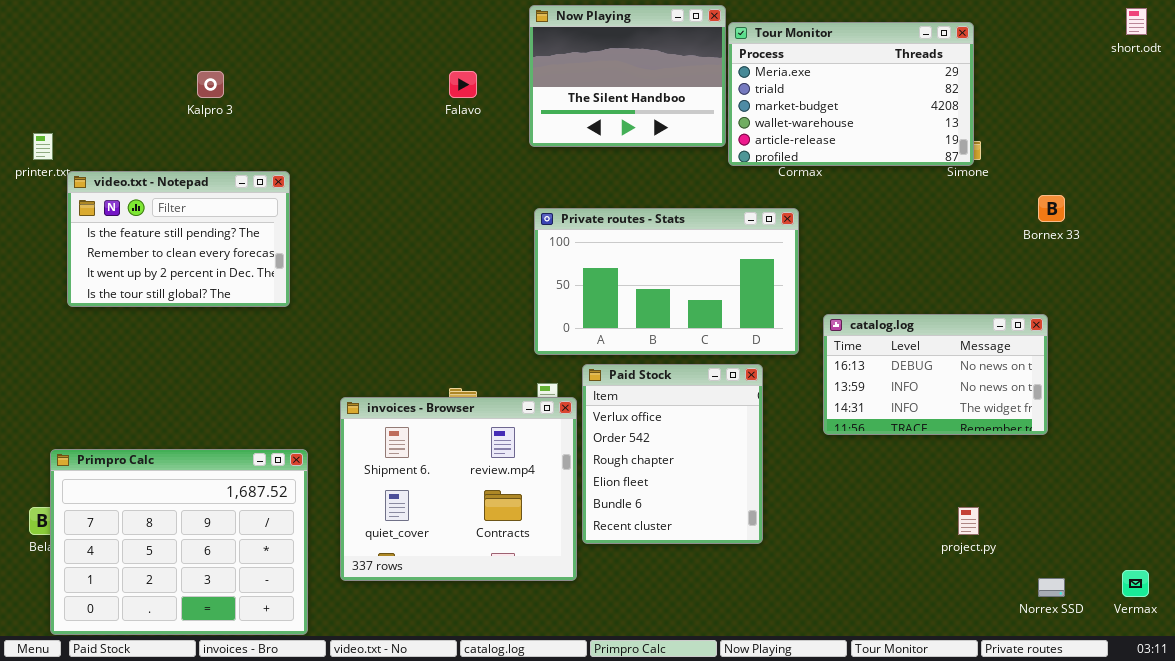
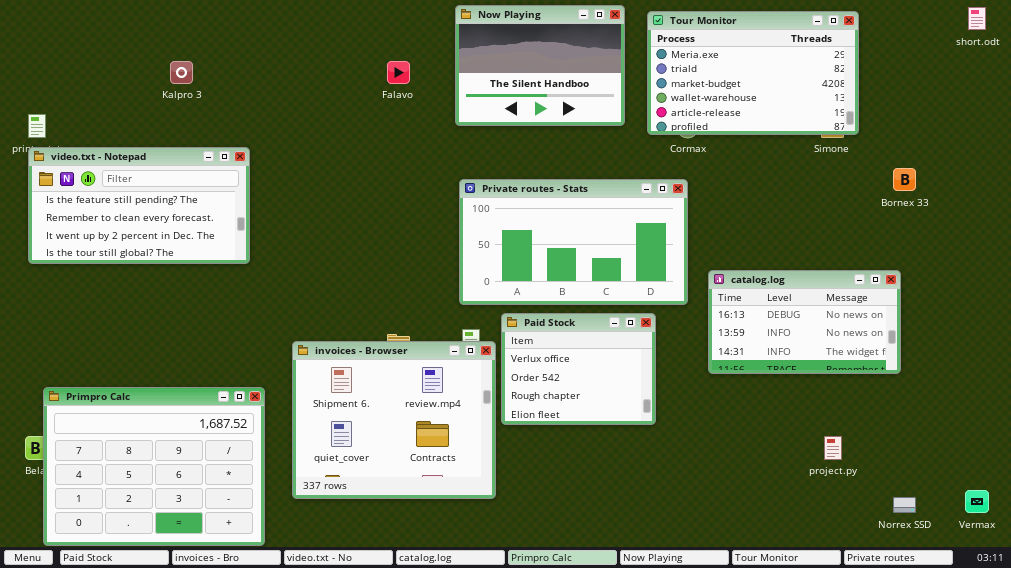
Tour Monitor: [728,22,974,166] -> [647,11,859,135], moved
video.txt - Notepad: [67,171,290,307] -> [28,147,250,264], resized
Paid Stock: [582,364,763,544] -> [501,313,656,425], resized

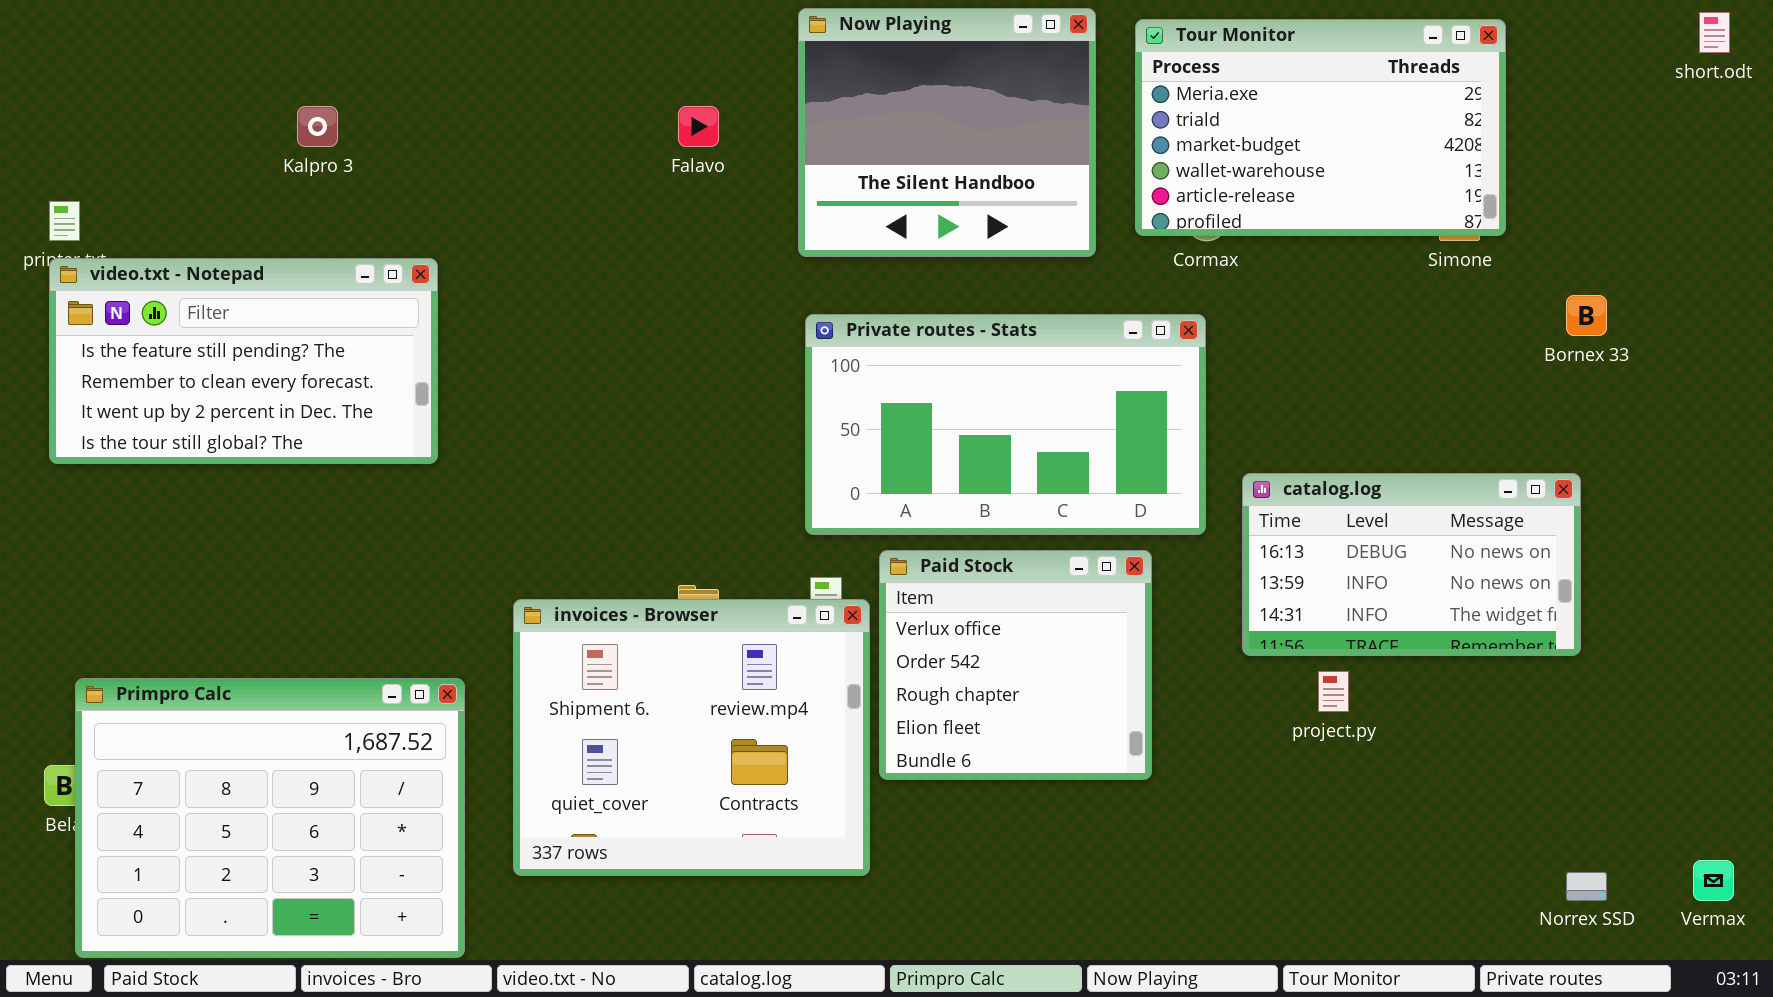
Now Playing: [455,5,625,126] -> [798,8,1096,257], resized
Paid Stock: [501,313,656,425] -> [879,550,1152,780], resized
project.py: [824,436,842,460] -> [1318,671,1349,712], moved

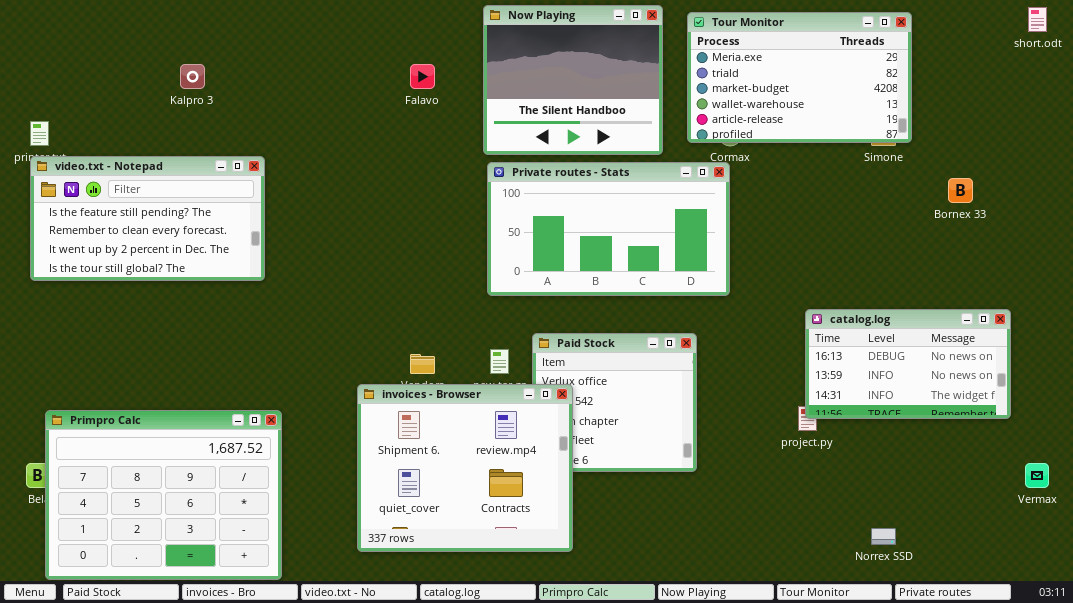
Private routes - Stats: [805,314,1206,535] -> [487,162,730,296], moved
catalog.log: [1242,473,1581,656] -> [805,309,1011,419], moved
invoices - Browser: [513,599,870,876] -> [357,384,573,552], moved
Vermax: [1693,860,1734,901] -> [1025,463,1049,488], moved
Norrex SSD: [1566,872,1607,901] -> [871,528,896,545], moved

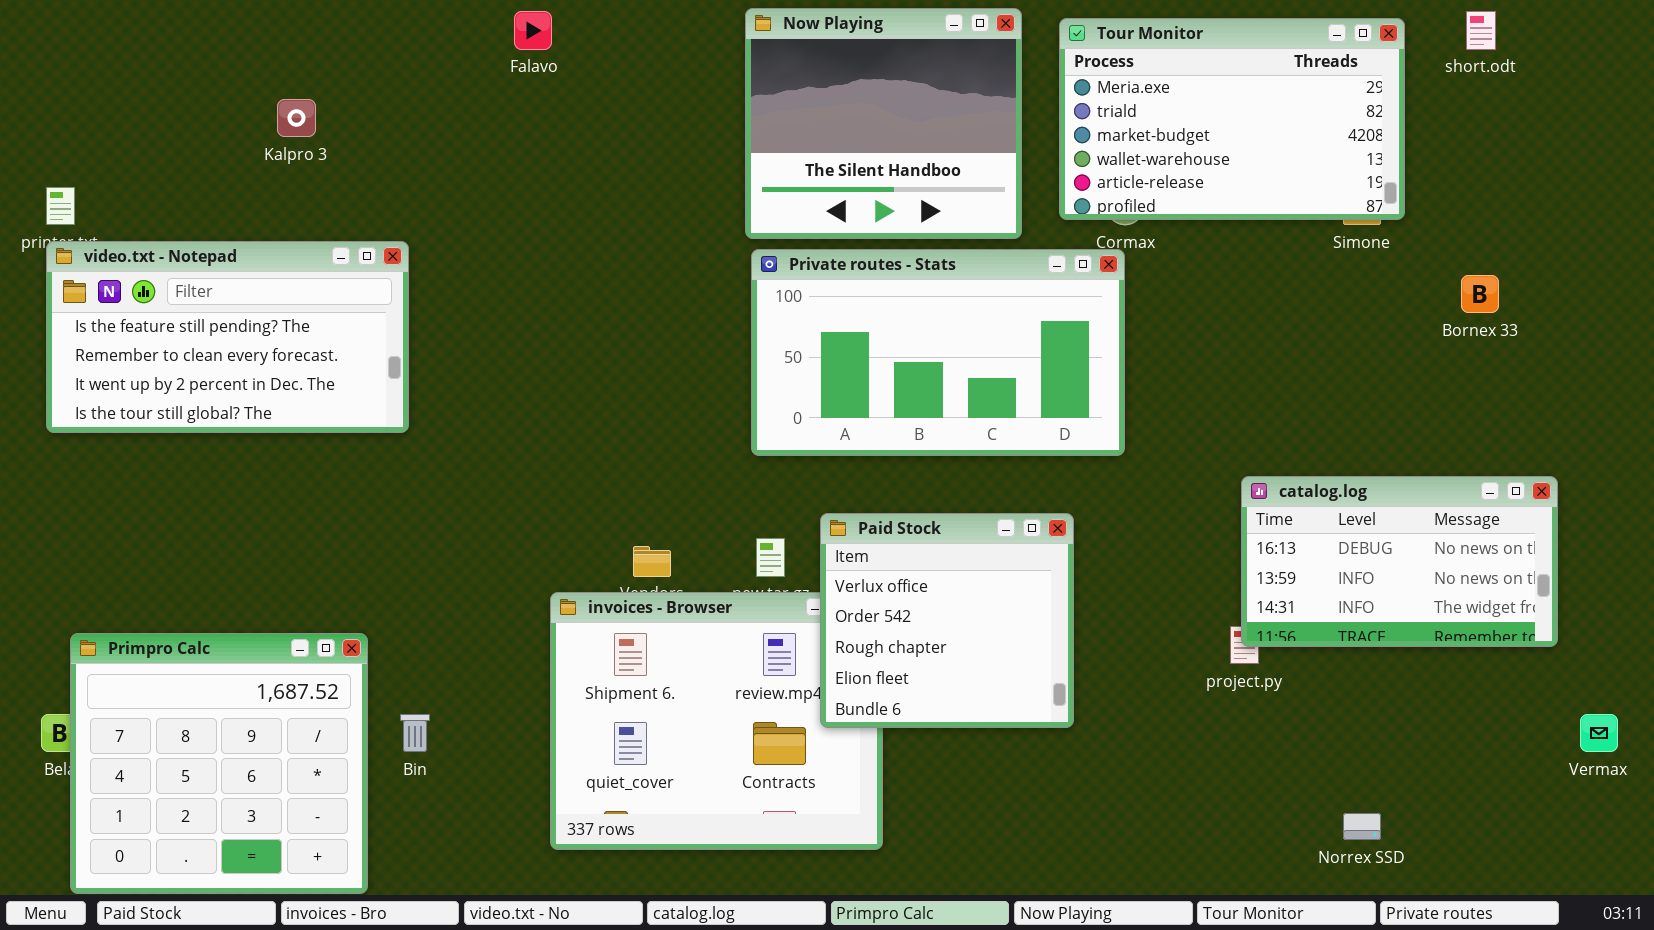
short.odt: [1028,7,1047,32] -> [1466,11,1496,50], moved
Falavo: [410,64,435,89] -> [514,11,552,50], moved
Paid Stock: [532,333,697,472] -> [820,513,1074,728], raised
Primpro Calc: [45,410,282,580] -> [70,633,368,894], resized

